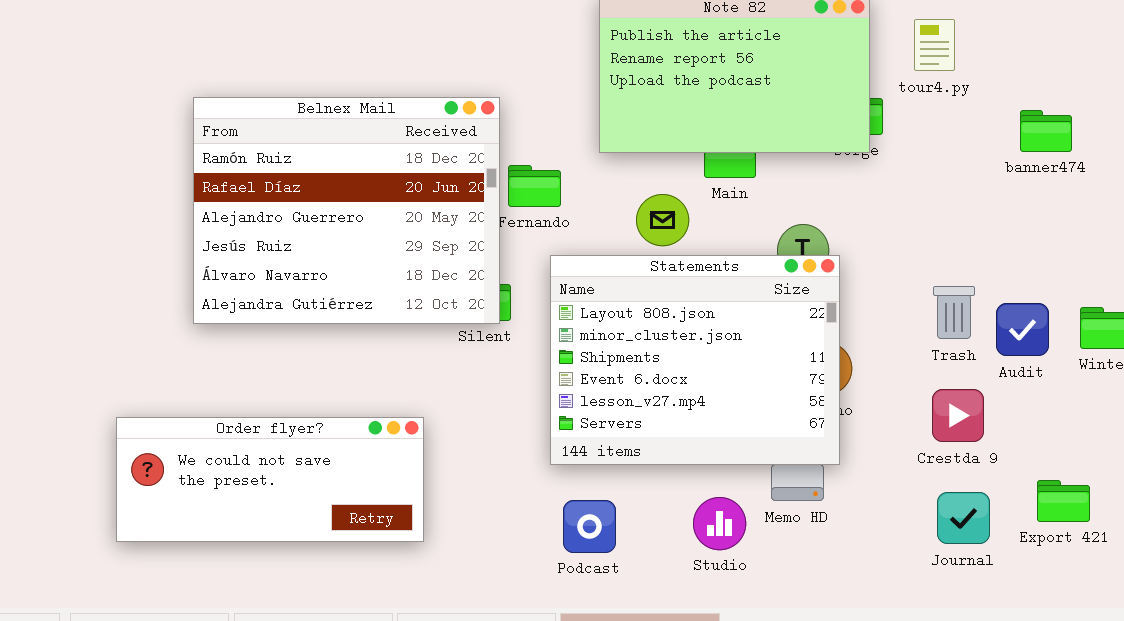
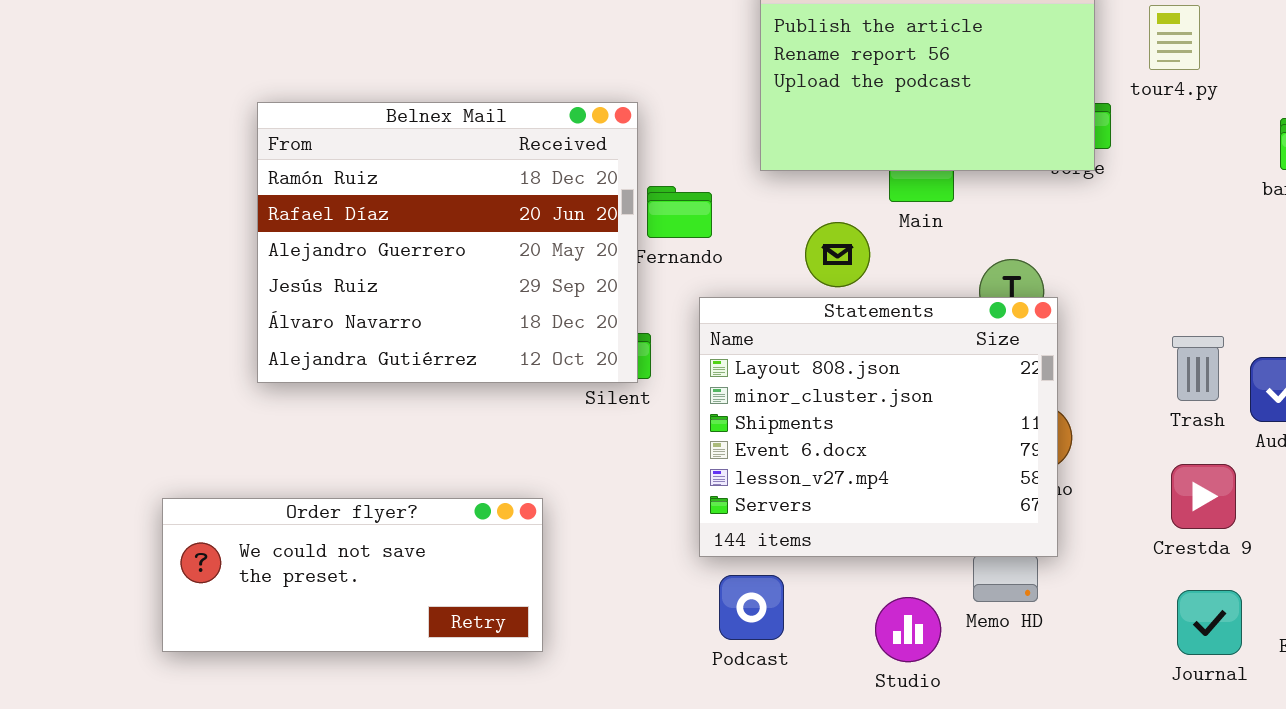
Podcast: [563,500,616,553] -> [719,575,784,640], moved

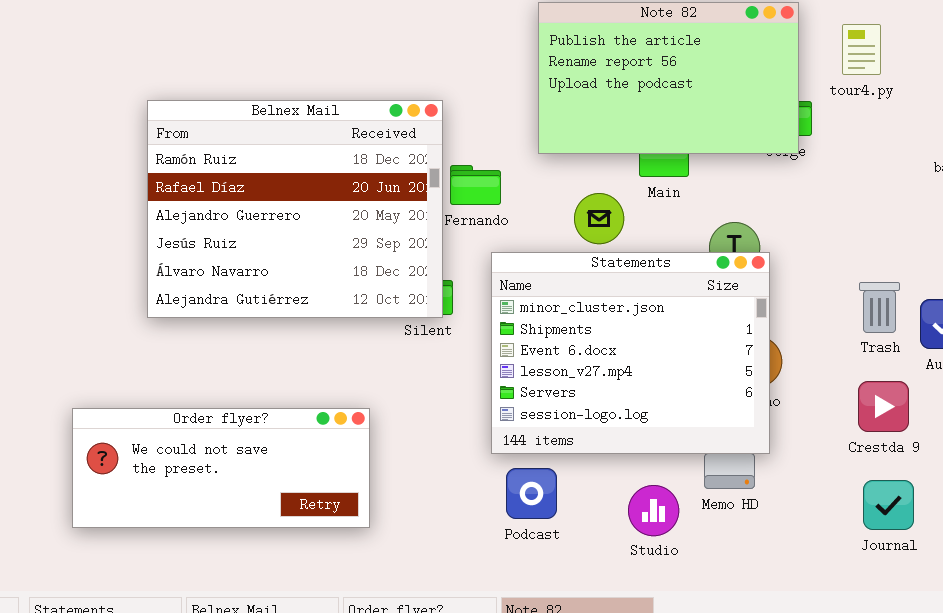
Statements: [699,297,1058,557] -> [491,252,770,454], scrolled down 1 row

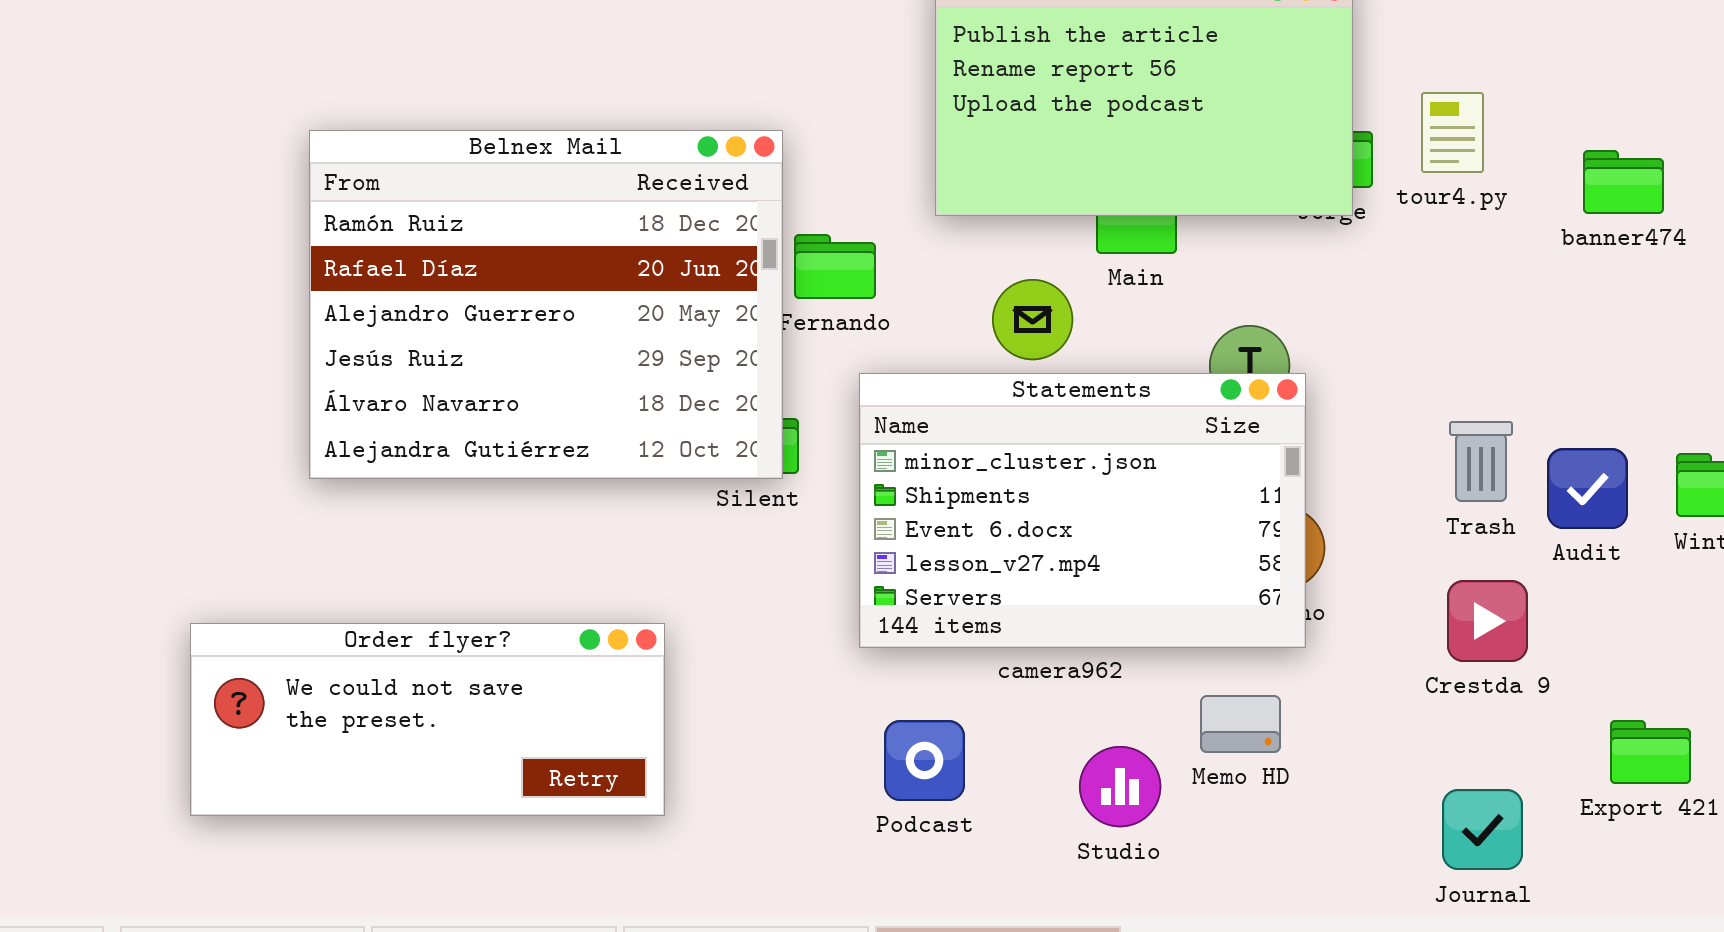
tour4.py: [842,24,881,75] -> [1421,92,1484,173], moved
Statements: [491,252,770,454] -> [859,373,1306,648], resized
Journal: [863,480,914,530] -> [1442,789,1523,870], moved

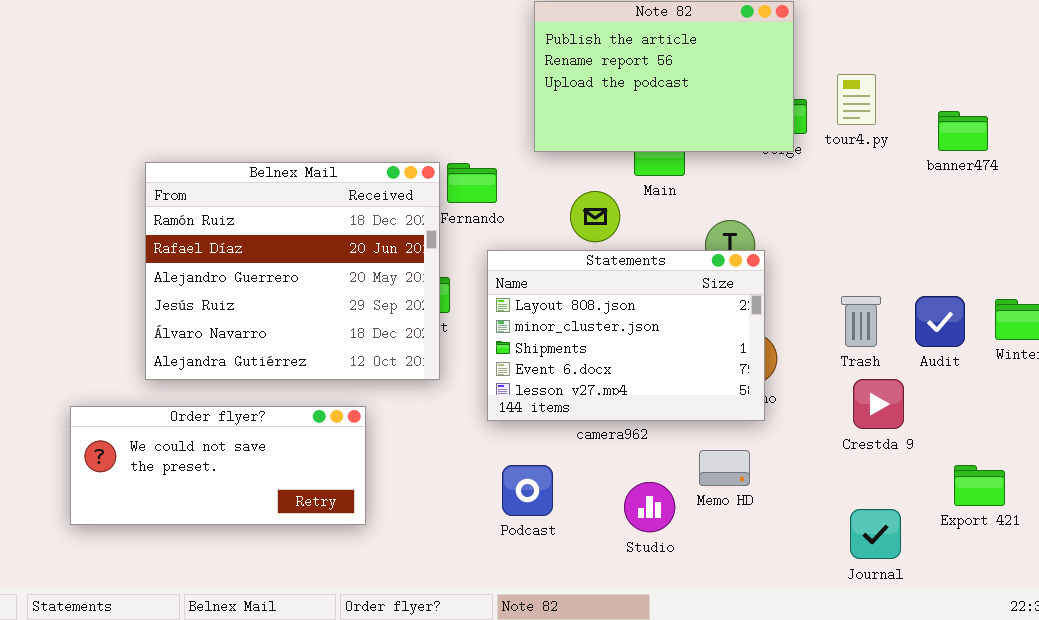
Belnex Mail: [309,130,783,479] -> [145,162,440,380], moved
Statements: [859,373,1306,648] -> [487,250,765,421], scrolled up 1 row
Trash: [1449,421,1513,502] -> [841,296,881,347], moved

